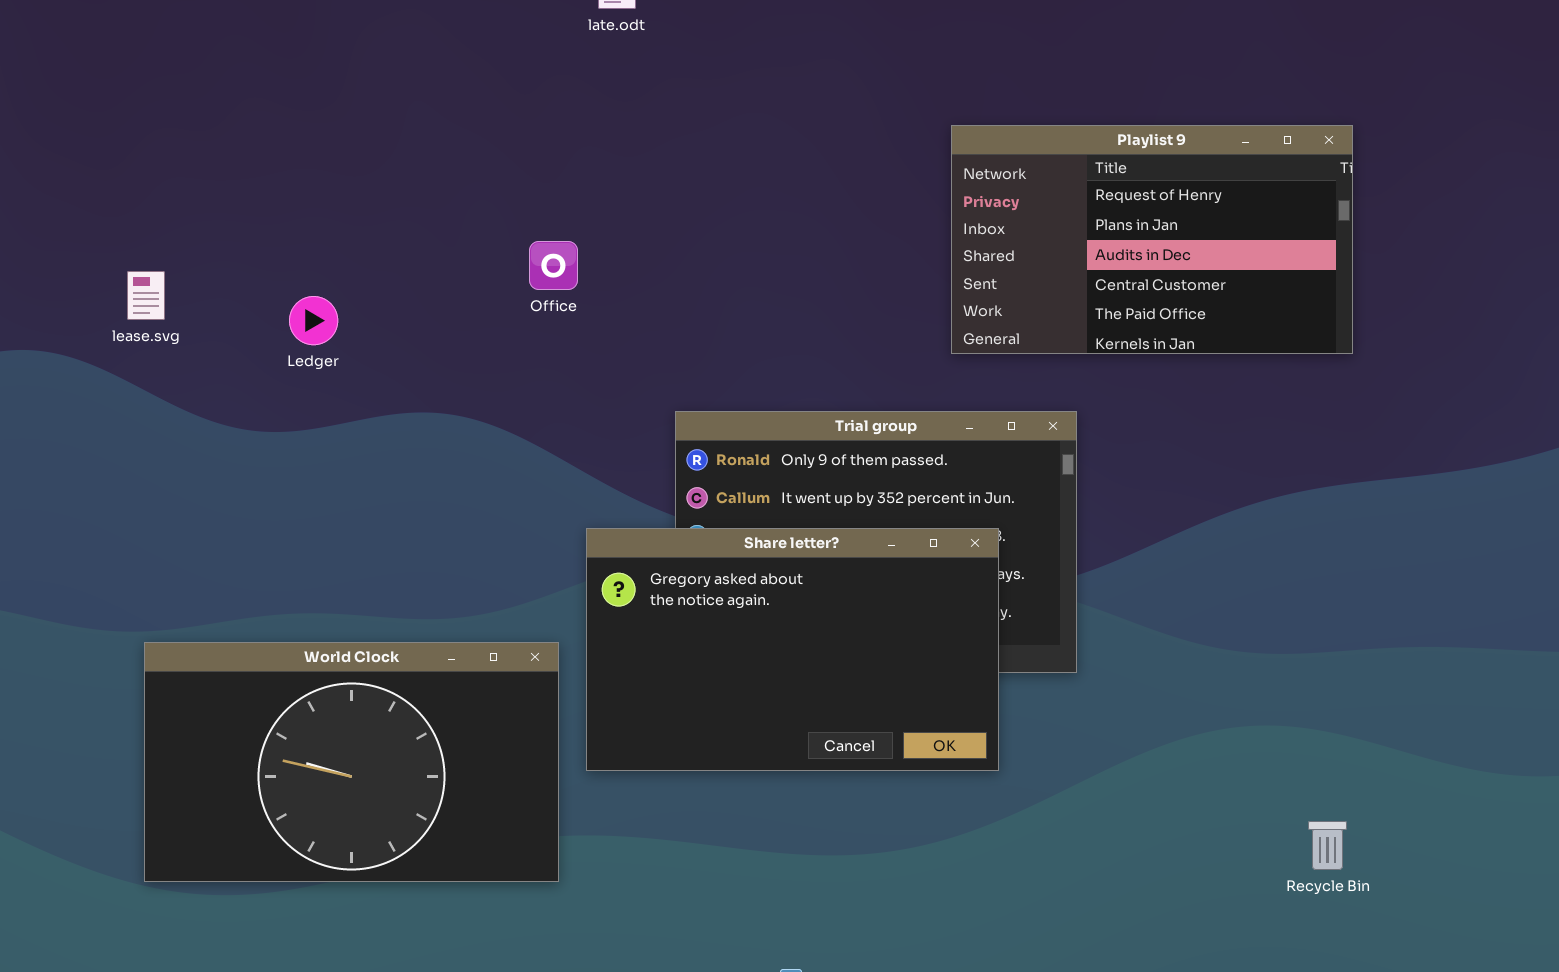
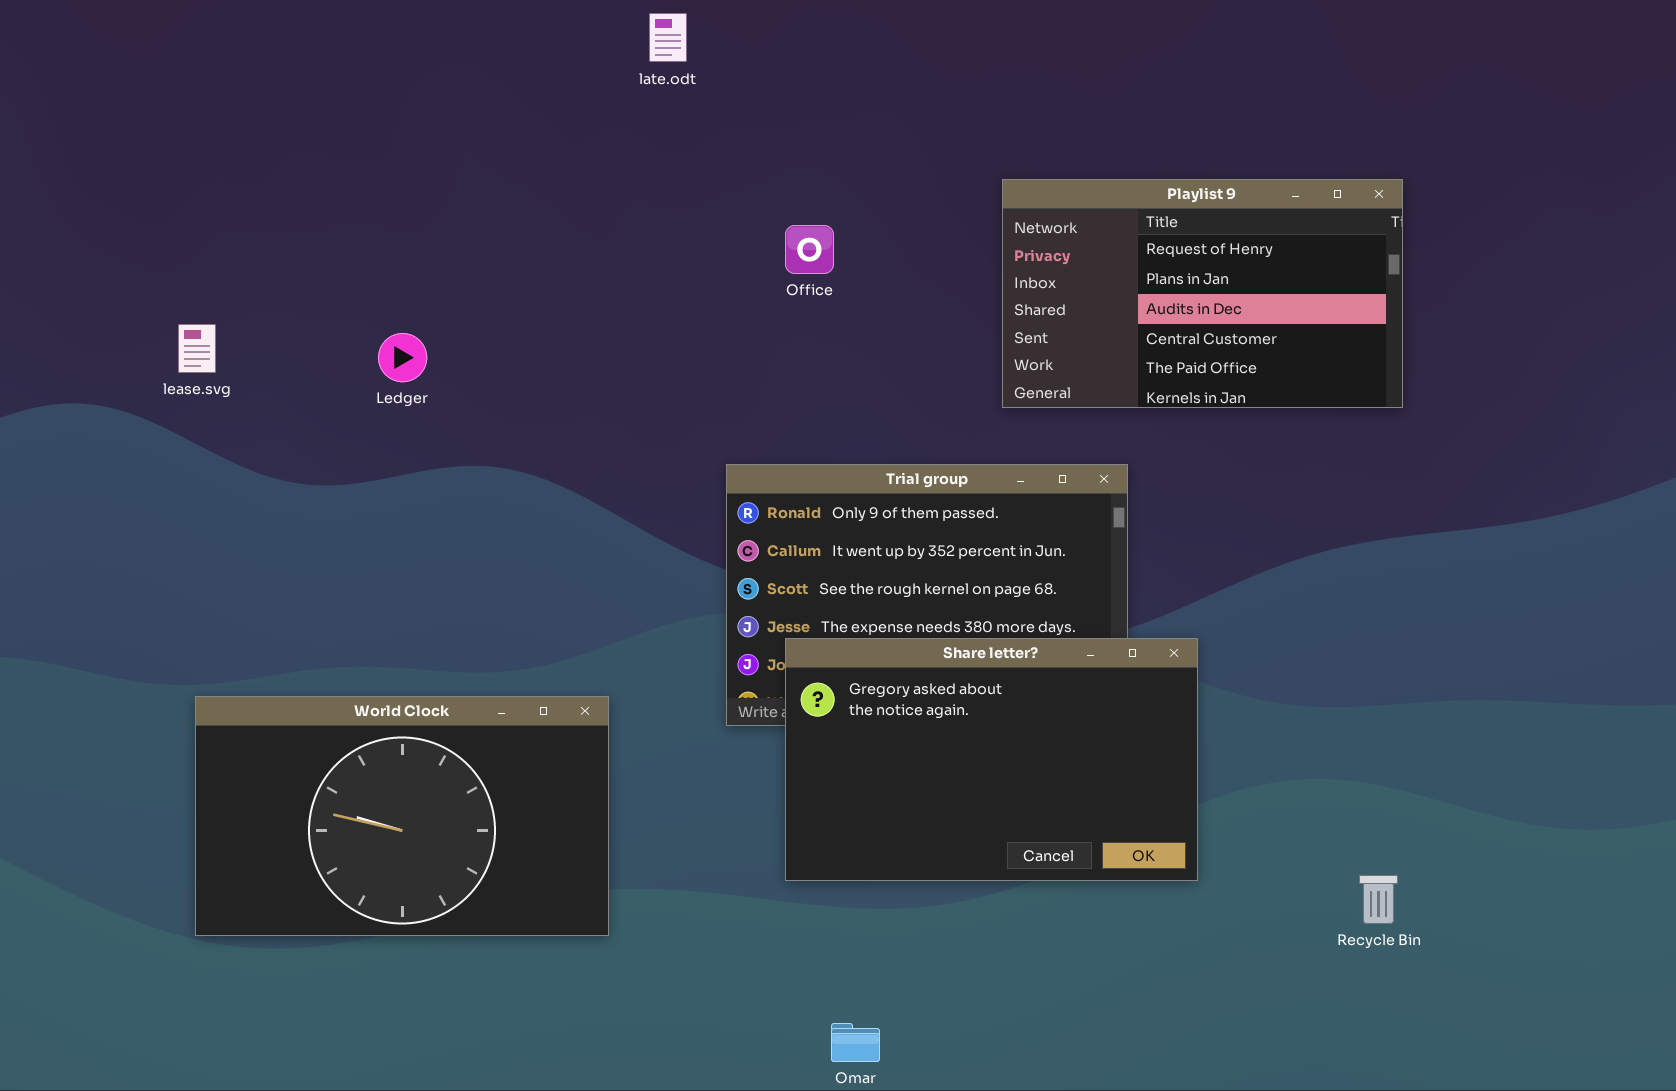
Office: [529,241,578,290] -> [785,225,834,274], moved
Ledger: [289,296,338,345] -> [378,333,427,382], moved
Share letter?: [586,528,999,771] -> [785,638,1198,881], moved

